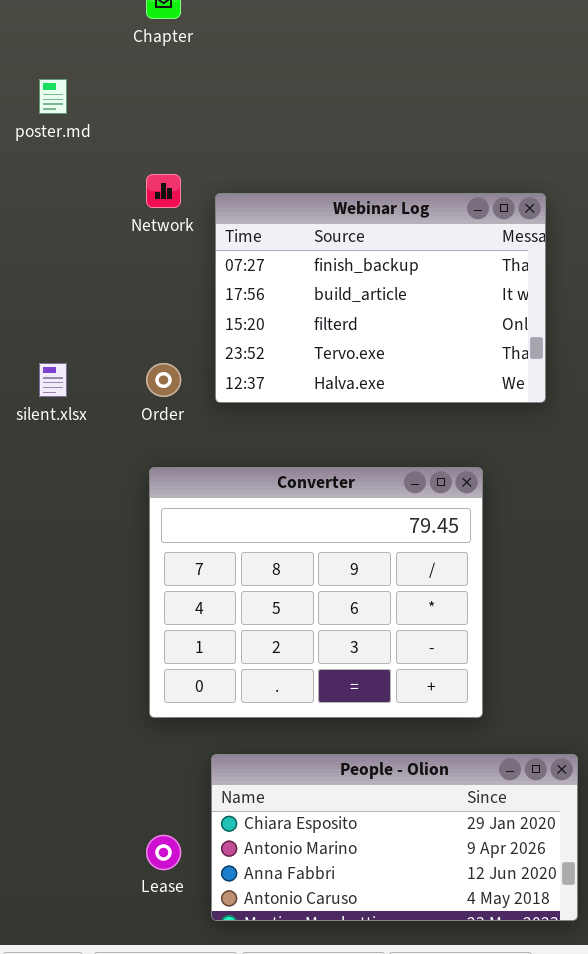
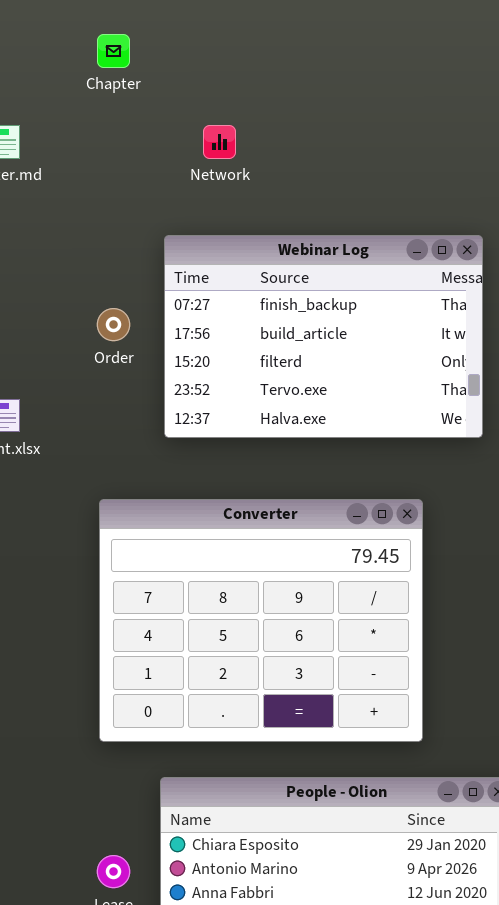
Network: [146,174,181,208] -> [203,125,236,159], moved
Order: [146,363,181,397] -> [97,308,130,341], moved

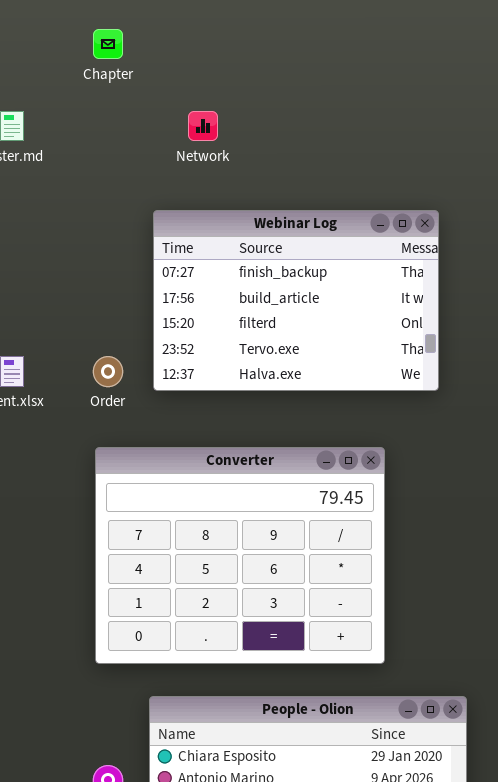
Order: [97,308,130,341] -> [93,356,123,387], moved

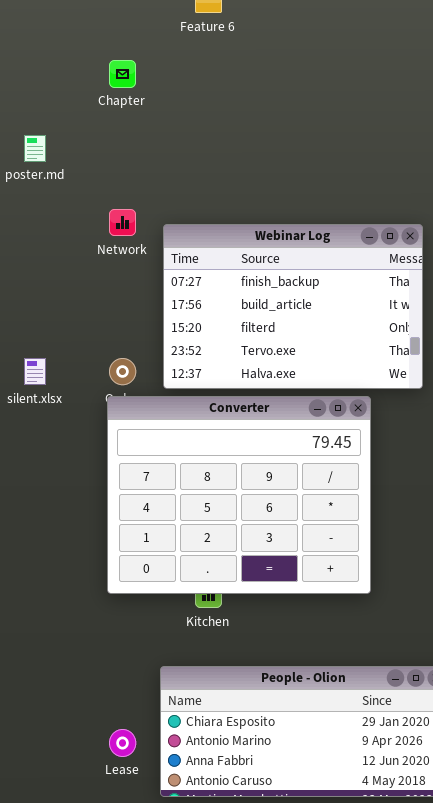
Network: [188,111,218,141] -> [109,209,136,236], moved
Converter: [95,447,385,664] -> [107,396,371,594], moved

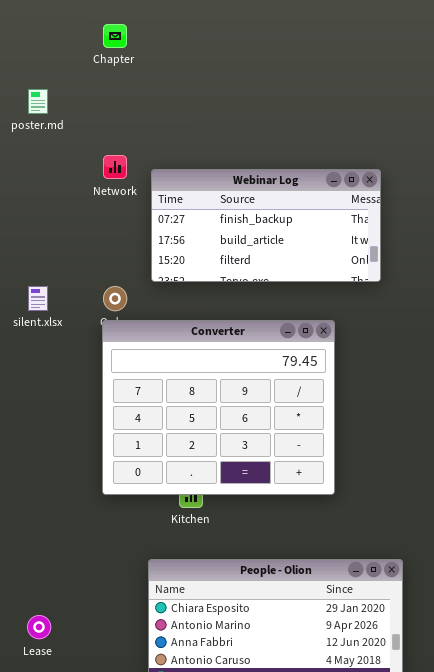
Webinar Log: [163,224,423,389] -> [151,169,381,282], resized
Lease: [109,729,136,757] -> [27,615,51,639], moved

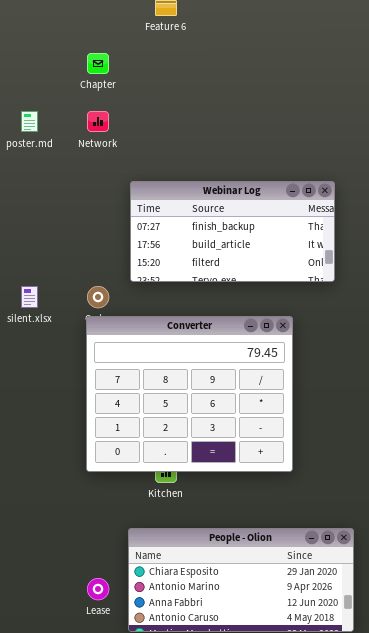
Network: [103,155,127,179] -> [87,111,109,132], moved
Lease: [27,615,51,639] -> [87,578,109,600], moved

